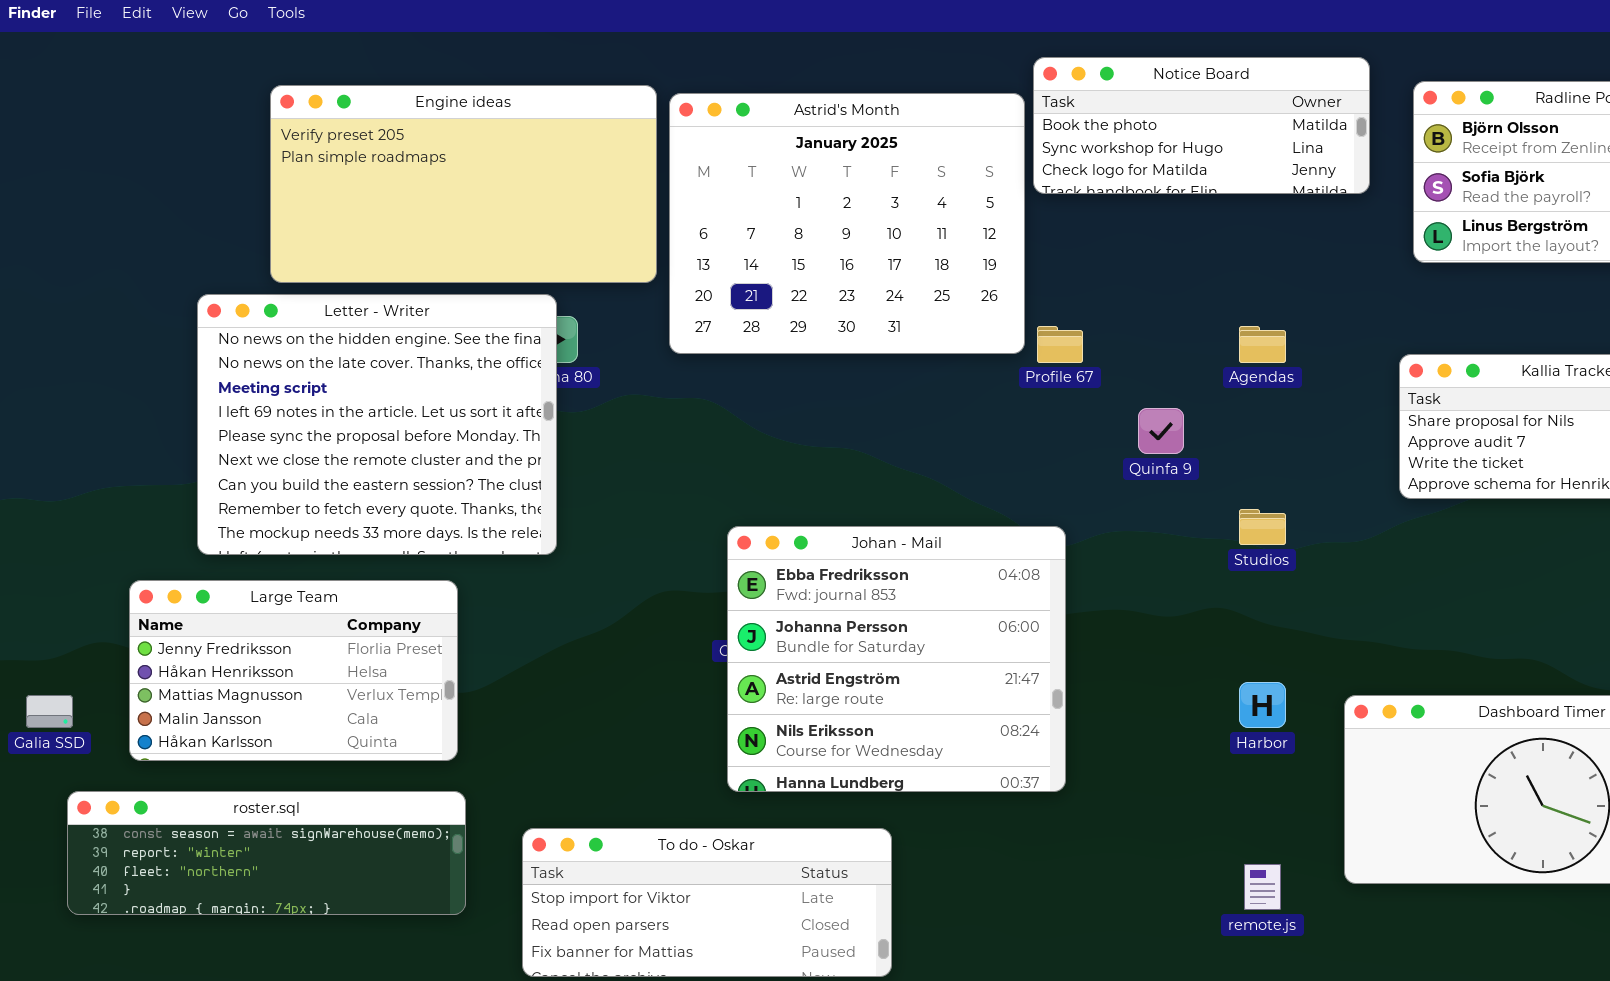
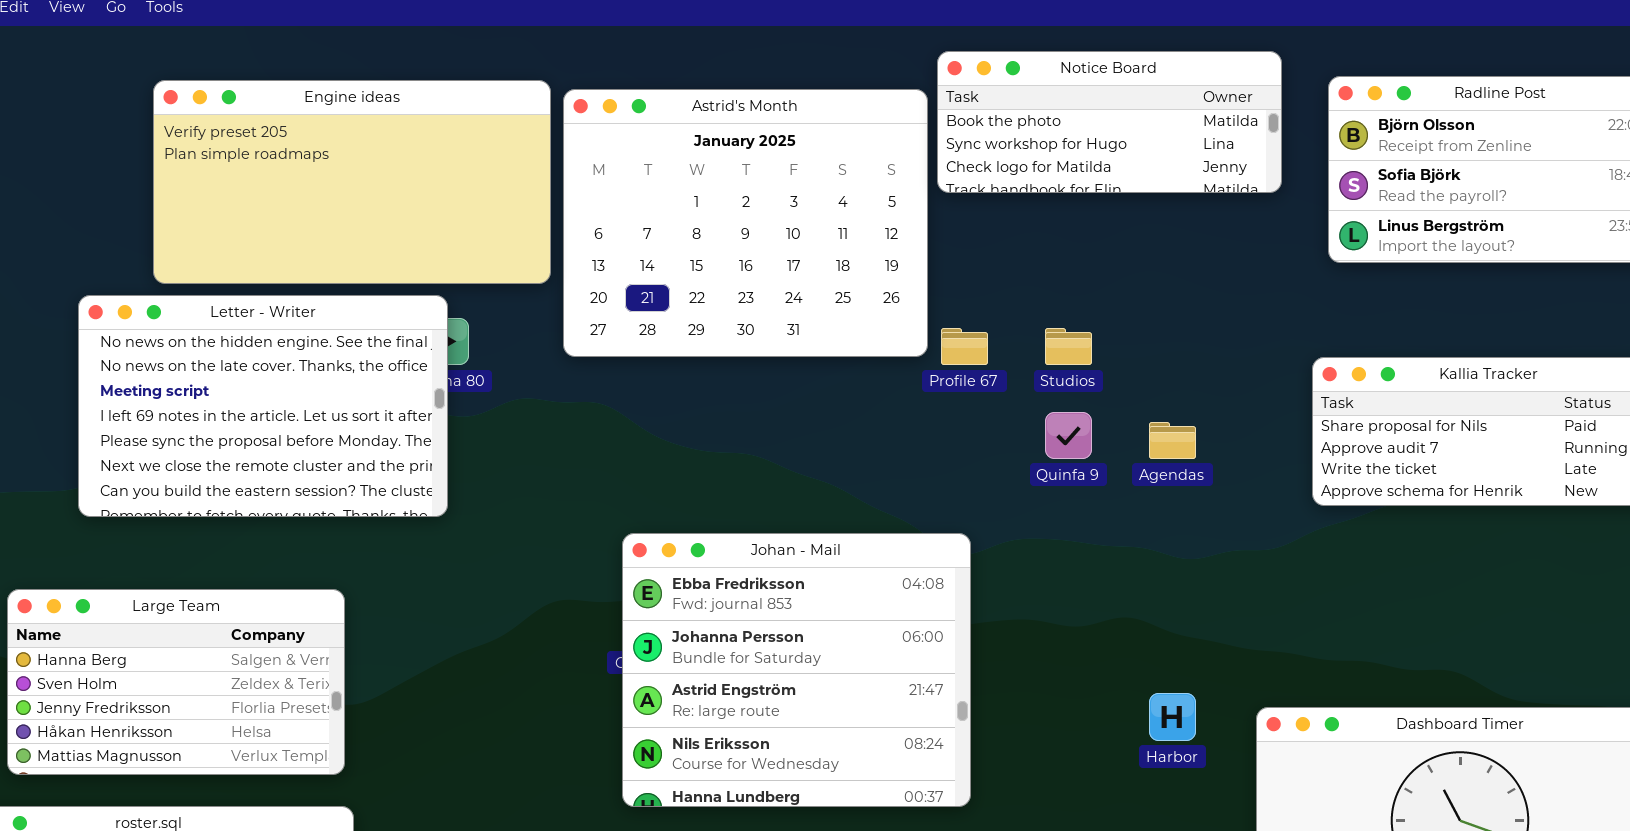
Letter - Writer: [197,294,557,555] -> [78,295,448,517], resized
Agendas: [1239,326,1286,363] -> [1149,422,1196,459], moved
Studios: [1239,509,1286,545] -> [1045,328,1092,365], moved
Large Team: [129,580,458,761] -> [7,589,345,775], scrolled up 2 rows

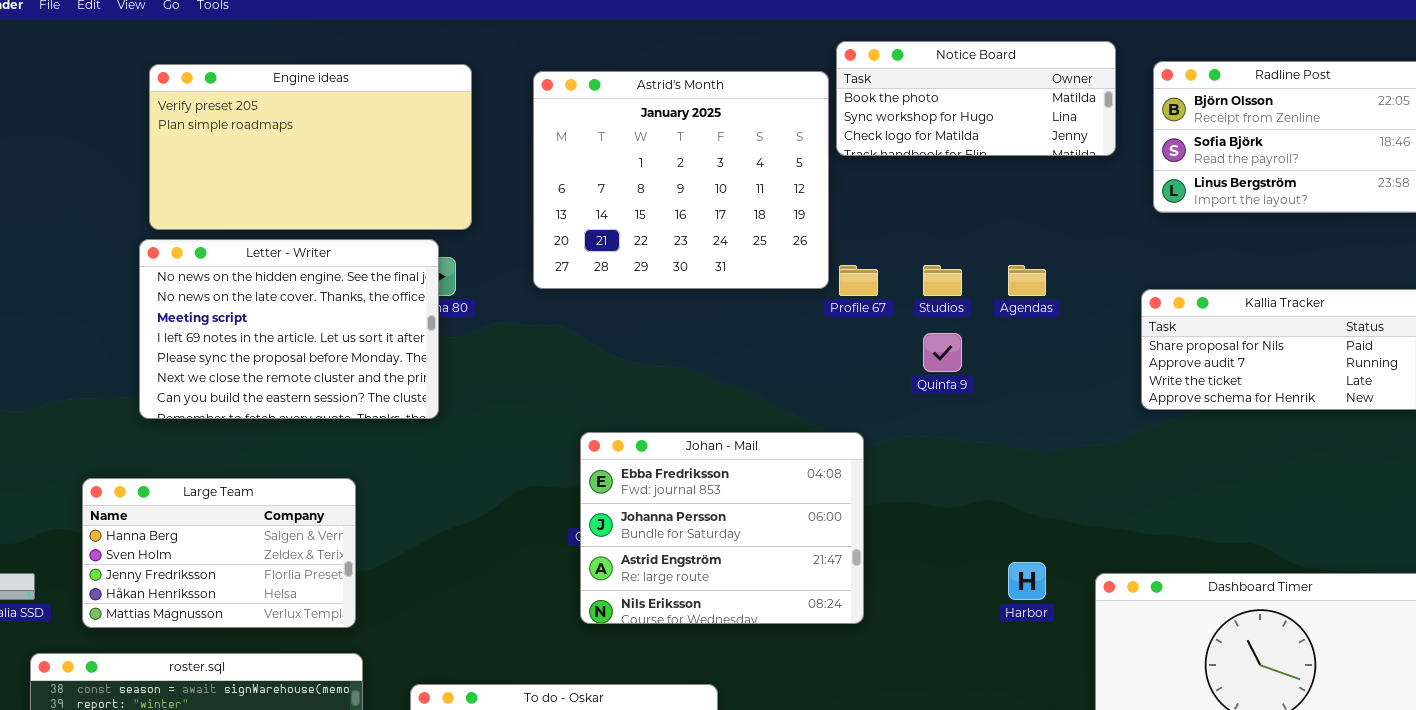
Engine ideas: [153,80,551,284] -> [149,64,472,230], moved
Agendas: [1149,422,1196,459] -> [1008,265,1046,296], moved
Johan - Mail: [622,533,971,807] -> [580,432,864,624], resized

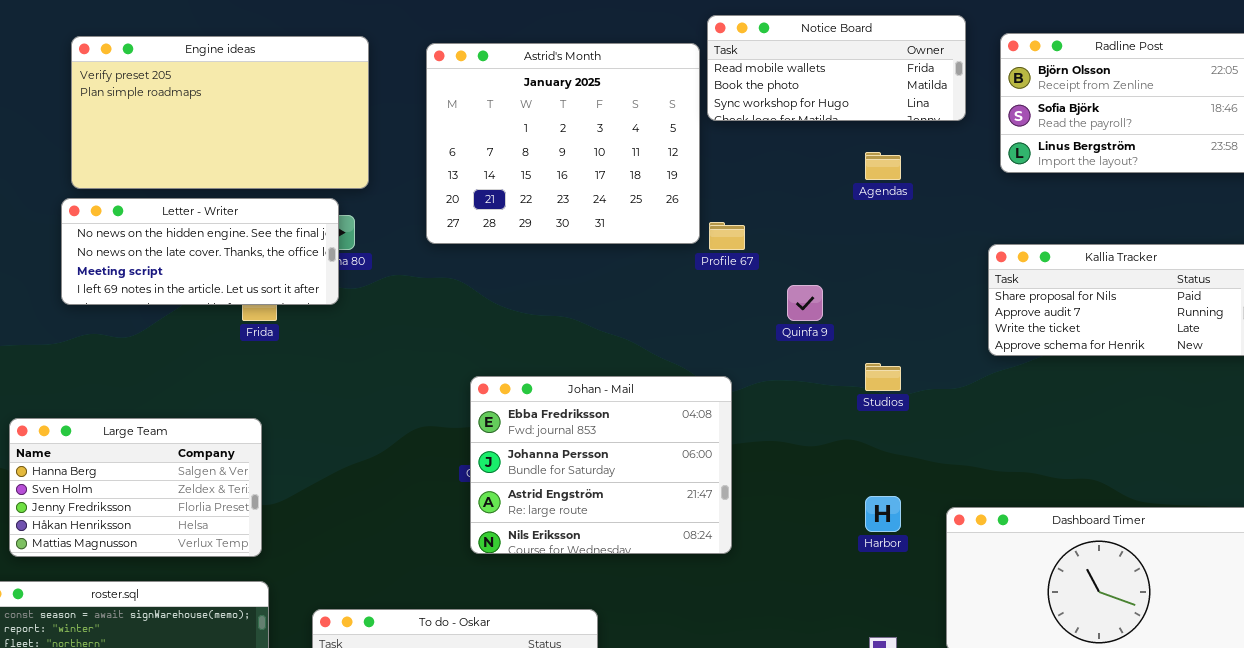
Notice Board: [836,41,1116,156] -> [707,15,966,121], scrolled up 1 row
Letter - Writer: [139,239,439,419] -> [61,198,339,305], resized
Studios: [923,265,962,296] -> [865,363,901,391], moved
Agendas: [1008,265,1046,296] -> [865,152,901,180], moved

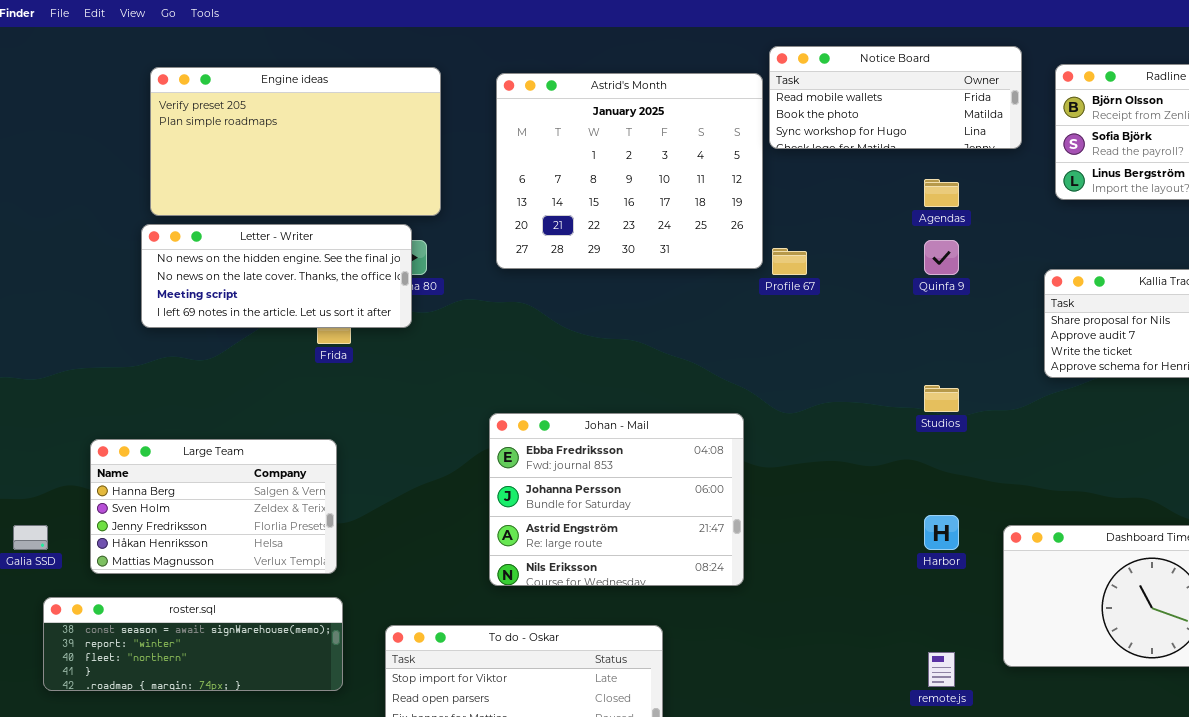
Quinfa 9: [787,285,823,321] -> [924,240,959,275], moved
Johan - Mail: [470,376,732,554] -> [489,413,744,586], moved

